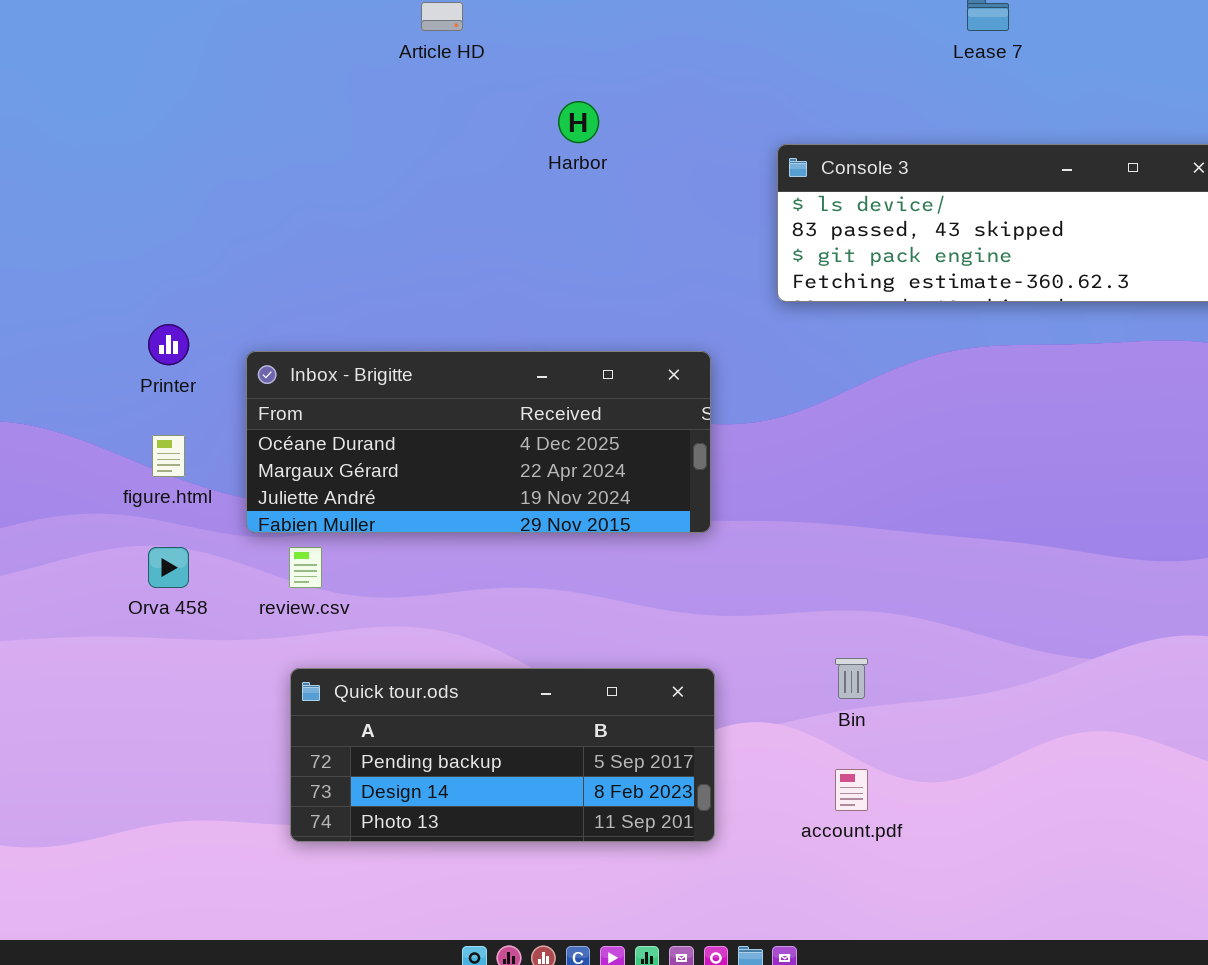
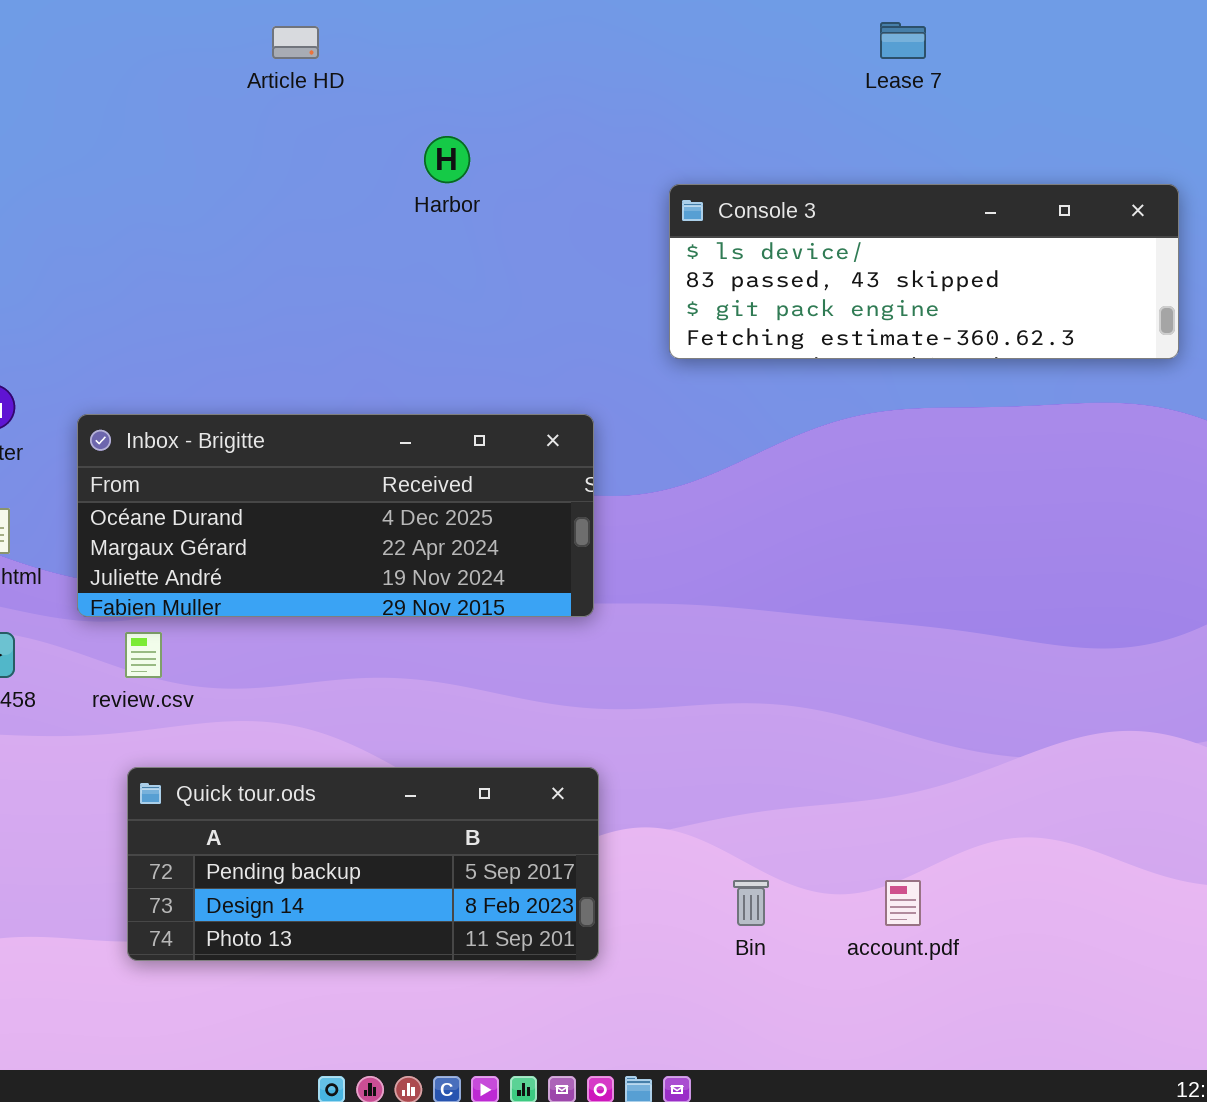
Bin: [835,658,868,699] -> [733,880,769,926], moved
account.pdf: [835,769,868,811] -> [885,880,921,926], moved

